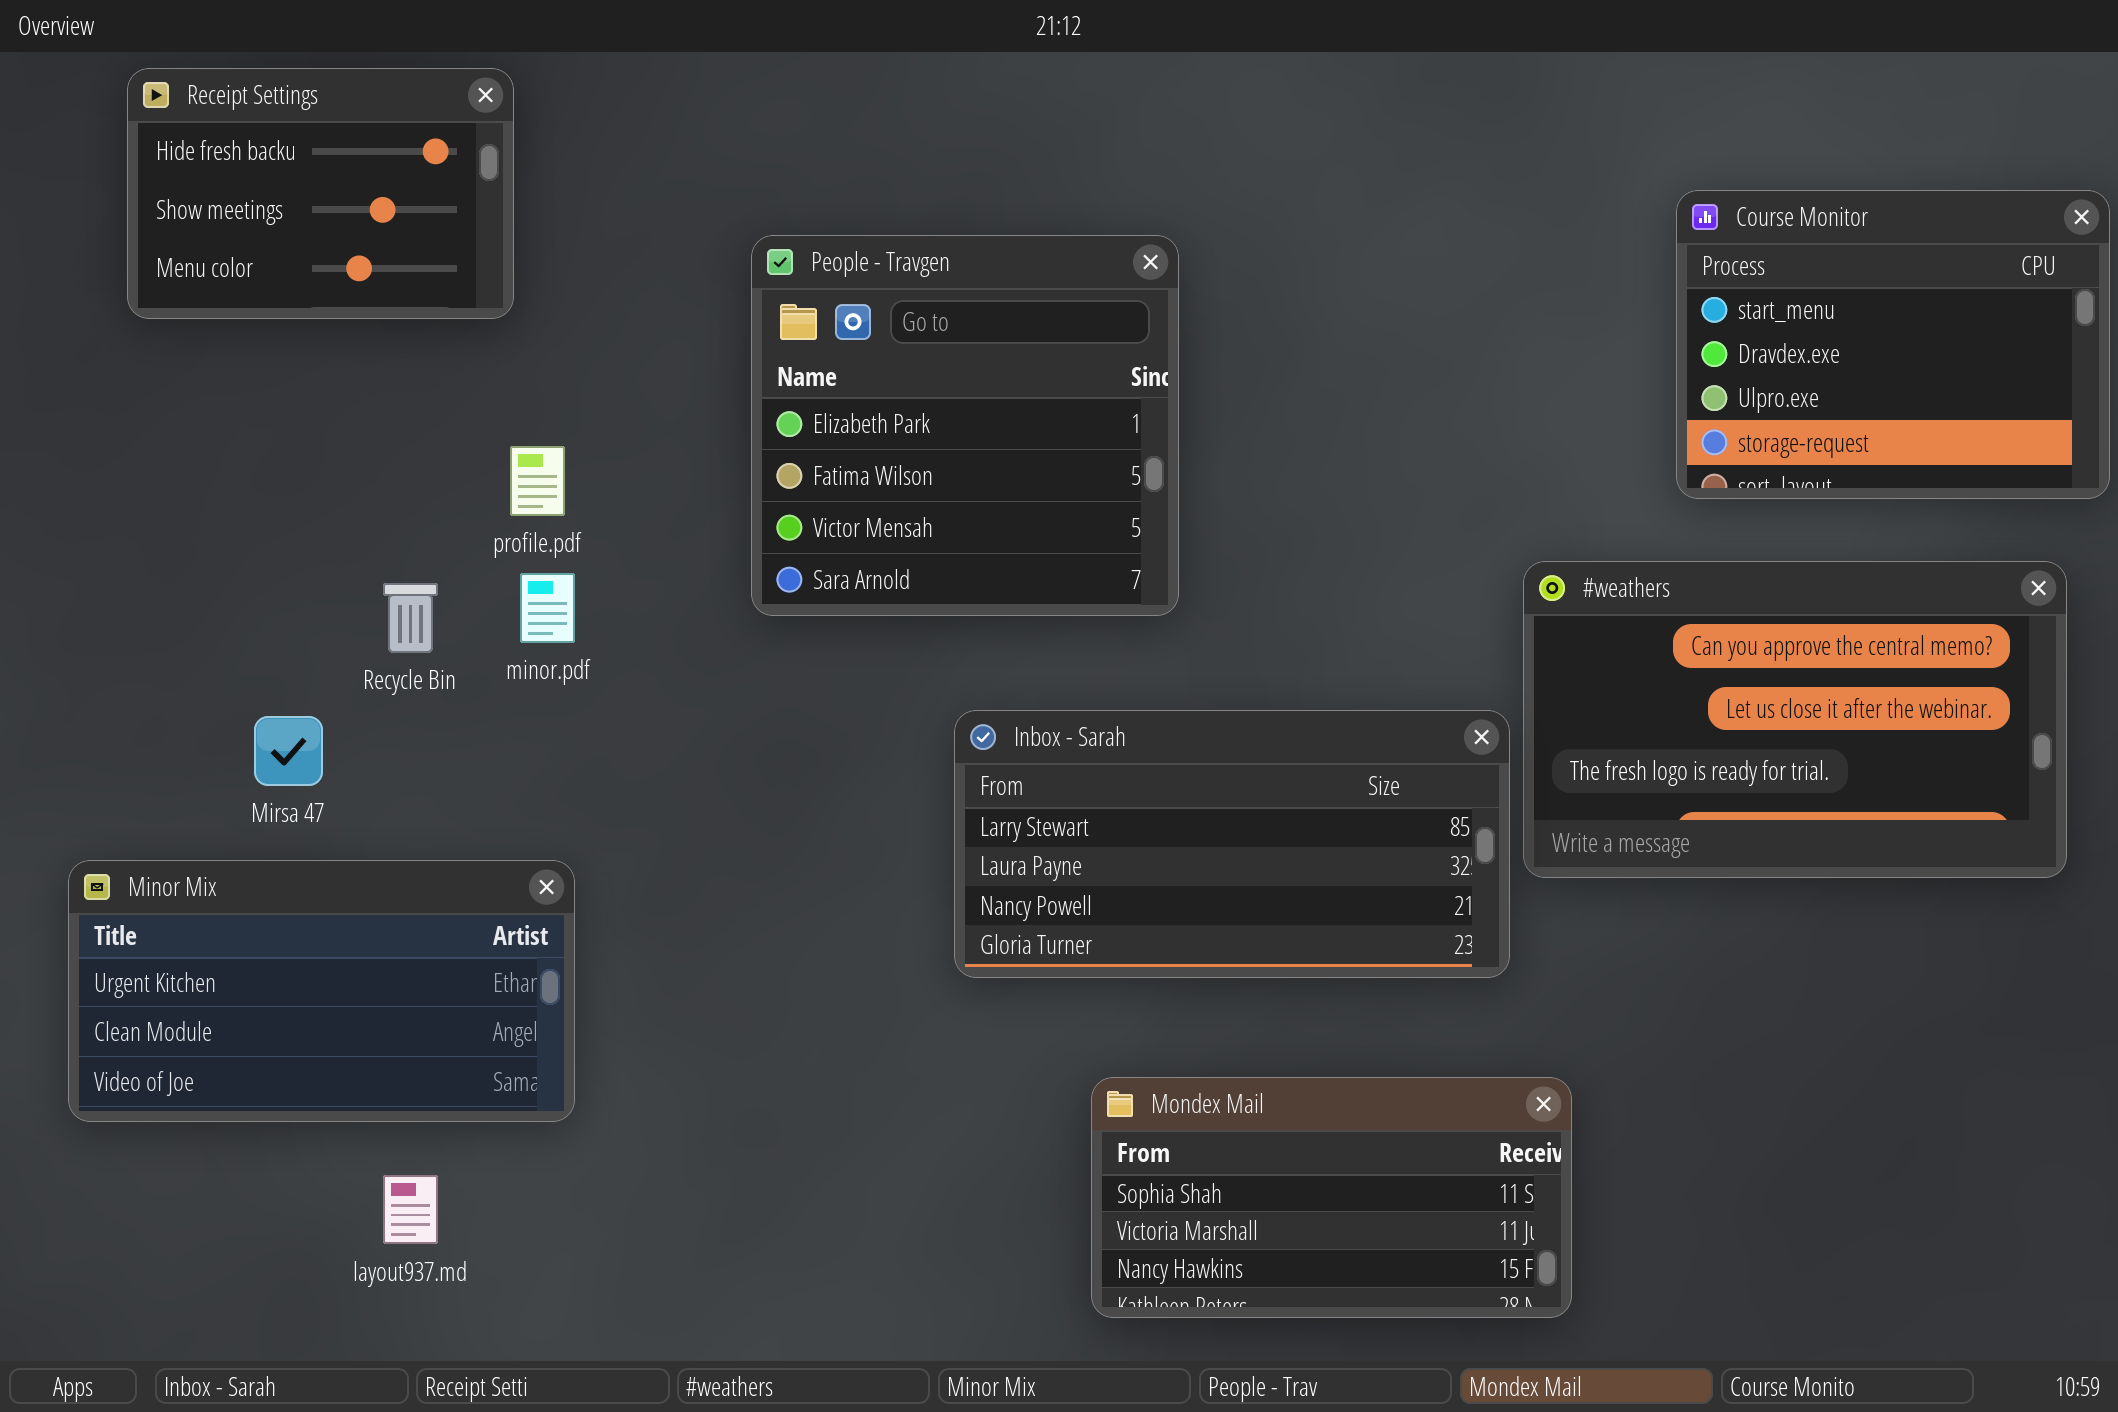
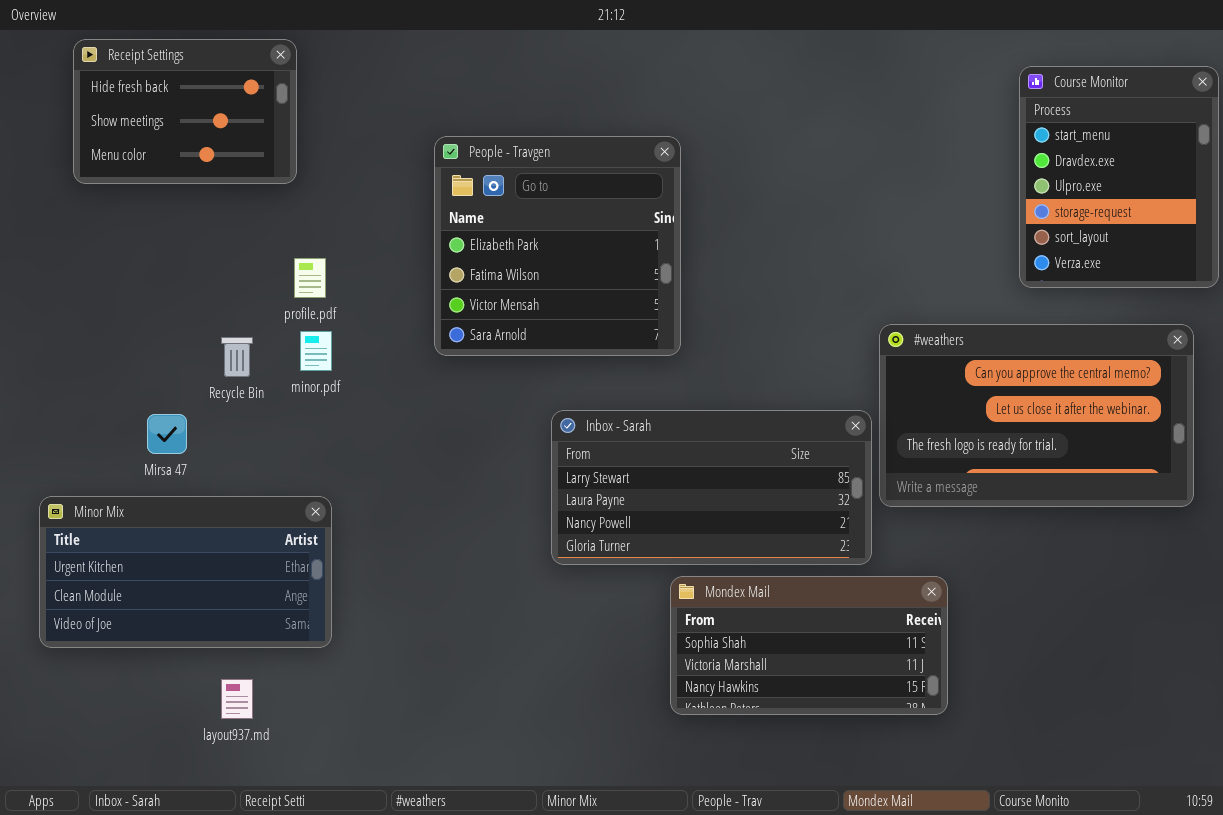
Course Monitor: [1676,190,2110,499] -> [1019,66,1219,288], resized
Mondex Mail: [1091,1077,1572,1318] -> [670,576,948,715], moved

